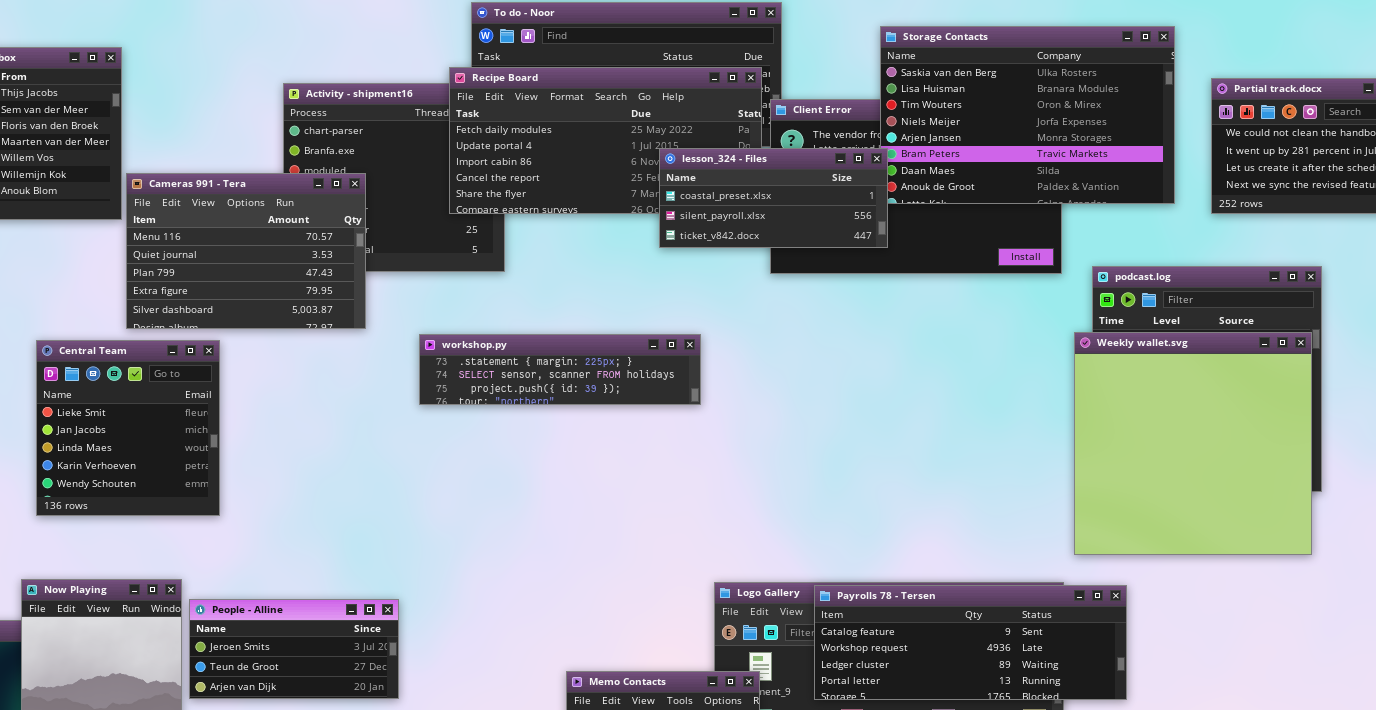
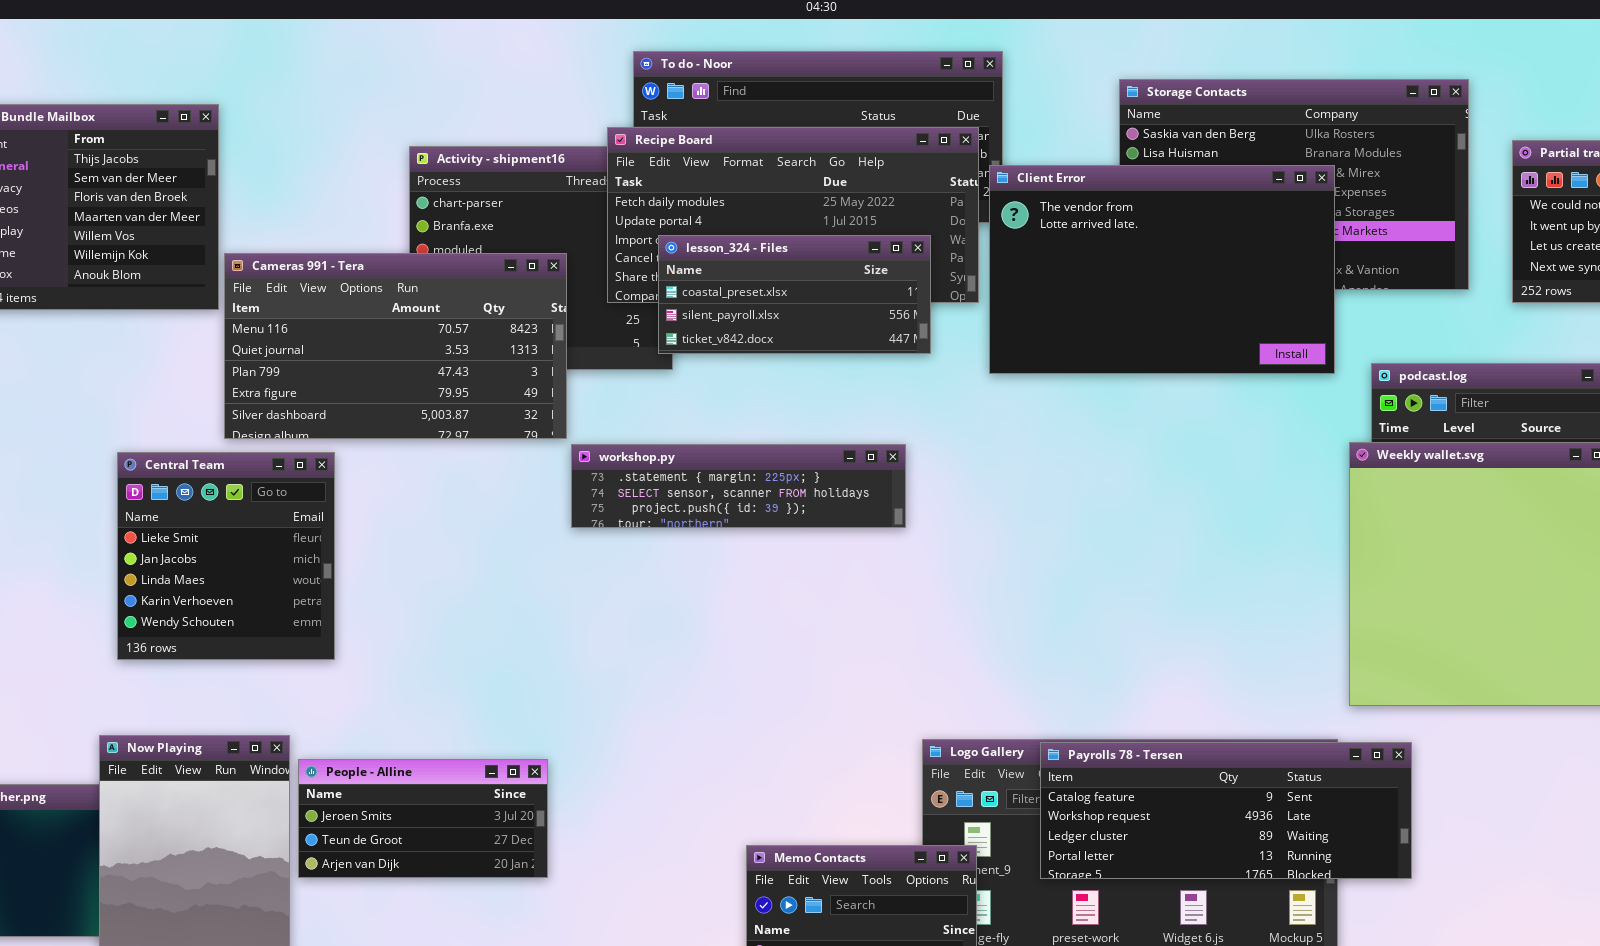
Client Error: [770,99,1062,274] -> [989,165,1335,374], raised
lesson_324 - Files: [659,148,888,248] -> [658,235,931,354], moved
Cameras 991 - Tera: [126,173,366,329] -> [224,253,567,439], resized

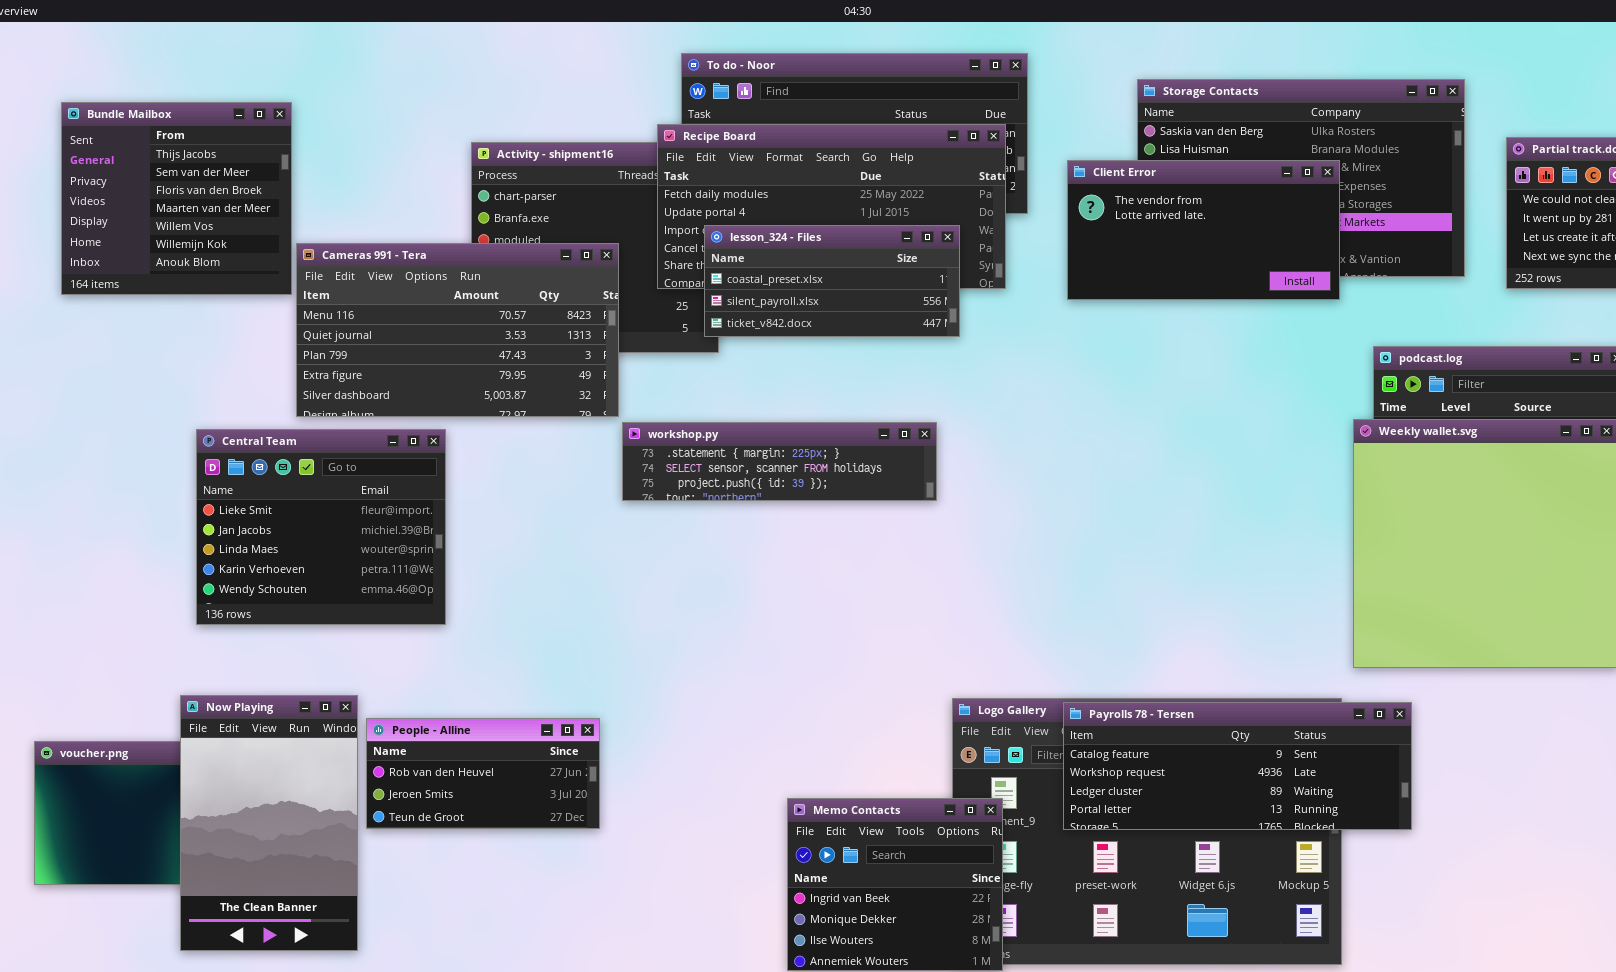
Client Error: [989,165,1335,374] -> [1067,160,1340,300], resized
Central Team: [117,452,335,660] -> [196,429,446,625], resized
People - Alline: [298,759,548,878] -> [366,718,600,829], scrolled up 1 row

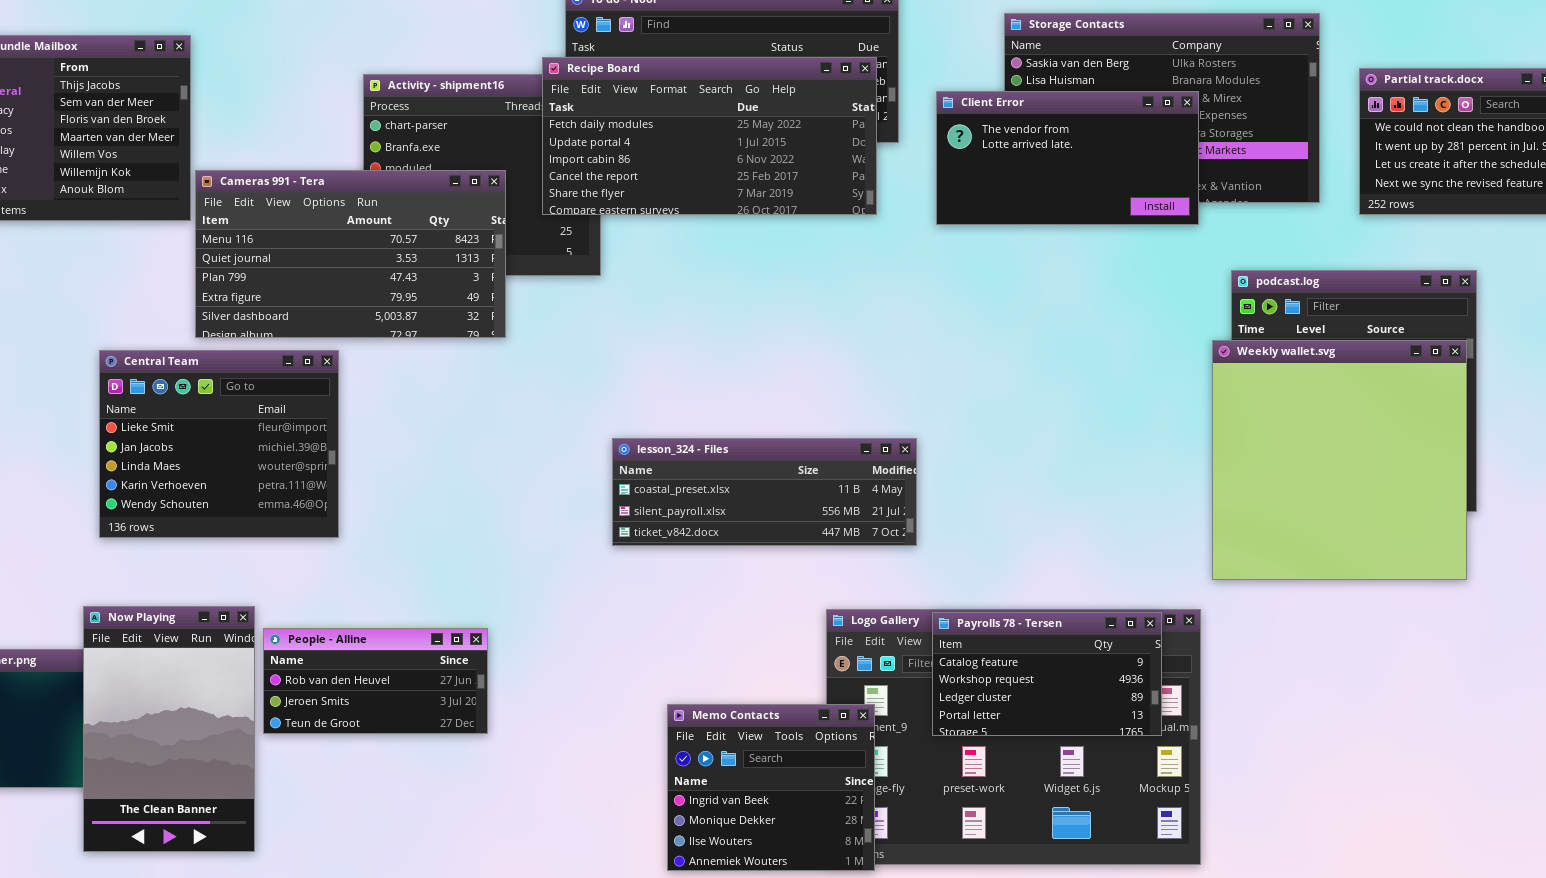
lesson_324 - Files: [704,225,960,337] -> [612,438,917,546], moved, resized
workshop.py: [622,422,937,501] -> none, closed
Payrolls 78 - Tersen: [1063,702,1412,830] -> [932,612,1162,736], resized

